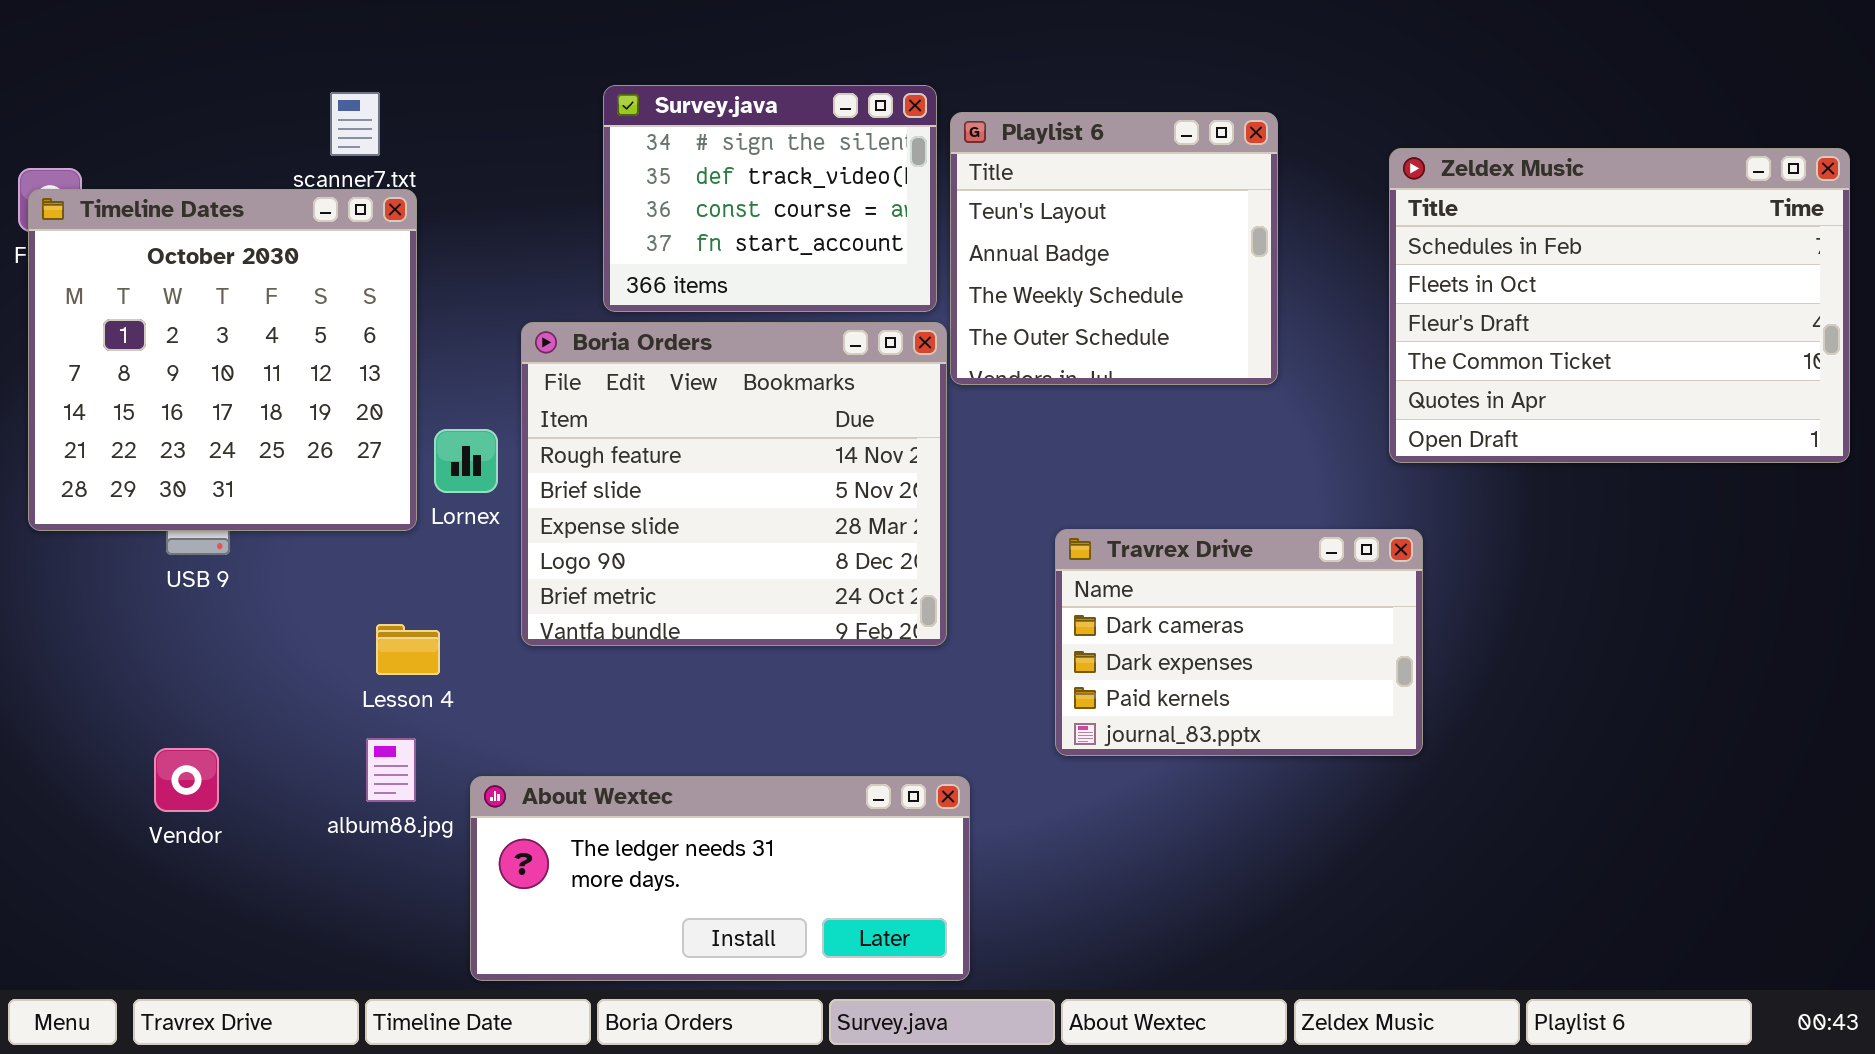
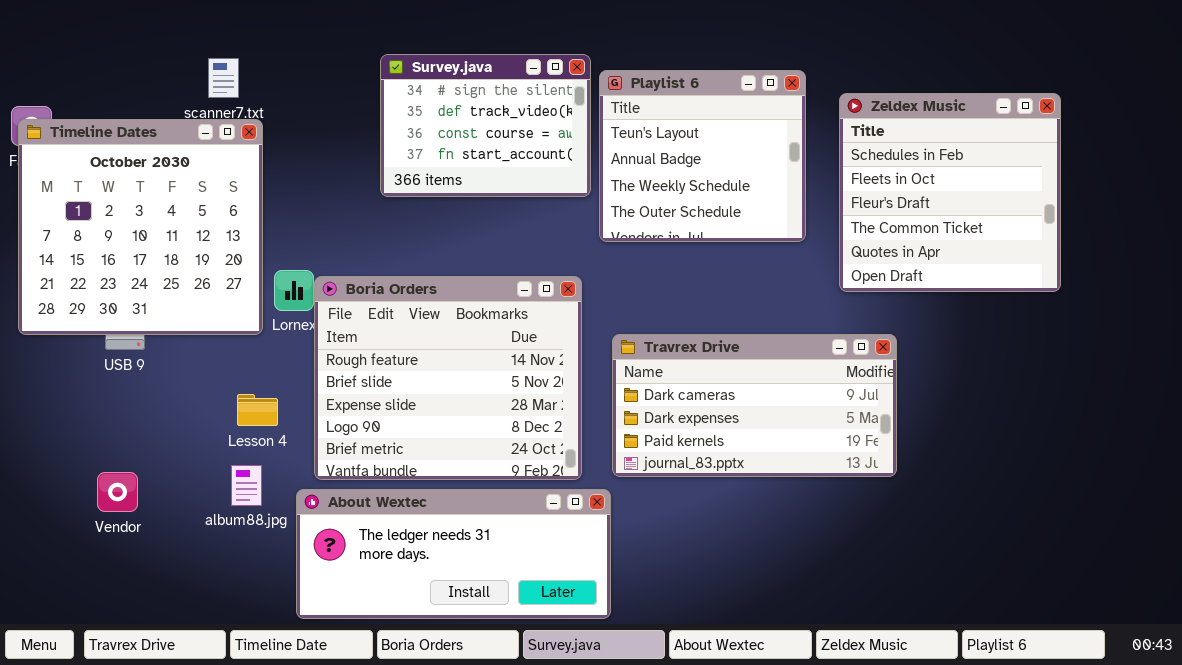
Zeldex Music: [1389,148,1850,463] -> [839,93,1061,292], moved, resized
Boria Orders: [521,322,947,646] -> [314,276,582,480], moved
Travrex Drive: [1055,529,1423,756] -> [612,334,897,477], resized

